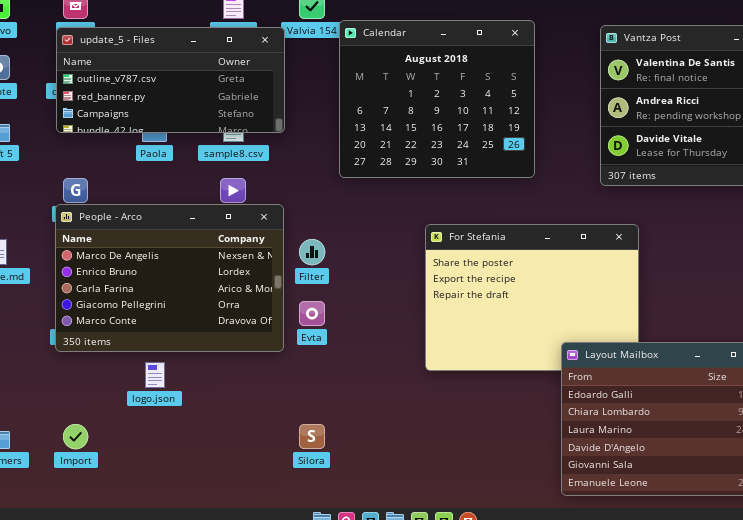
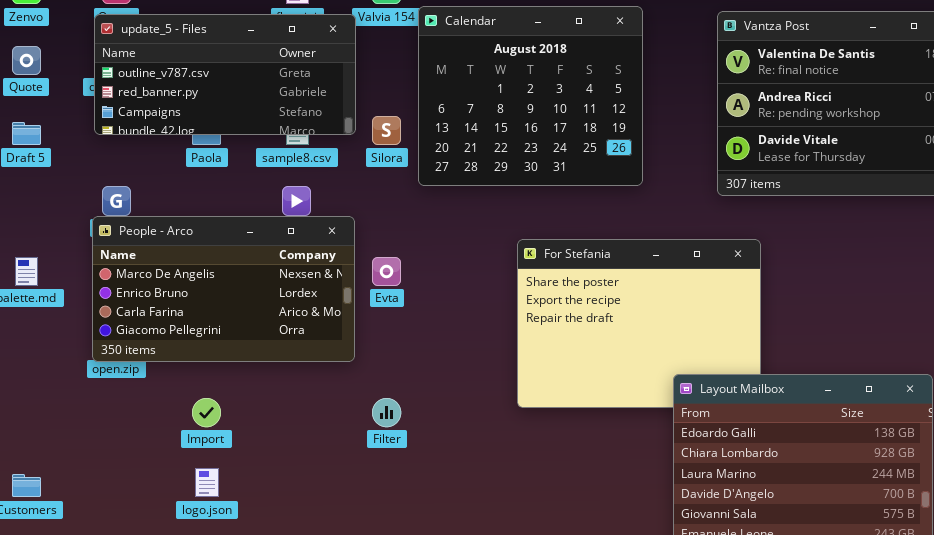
People - Arco: [55,204,284,352] -> [92,216,355,362], resized
Filter: [299,239,325,265] -> [372,398,401,427], moved
Evta: [299,301,325,326] -> [372,257,401,286], moved
logo.json: [145,362,165,388] -> [195,468,219,497], moved
Import: [63,424,88,449] -> [192,398,221,427], moved
Silora: [299,424,325,449] -> [372,116,401,145], moved

